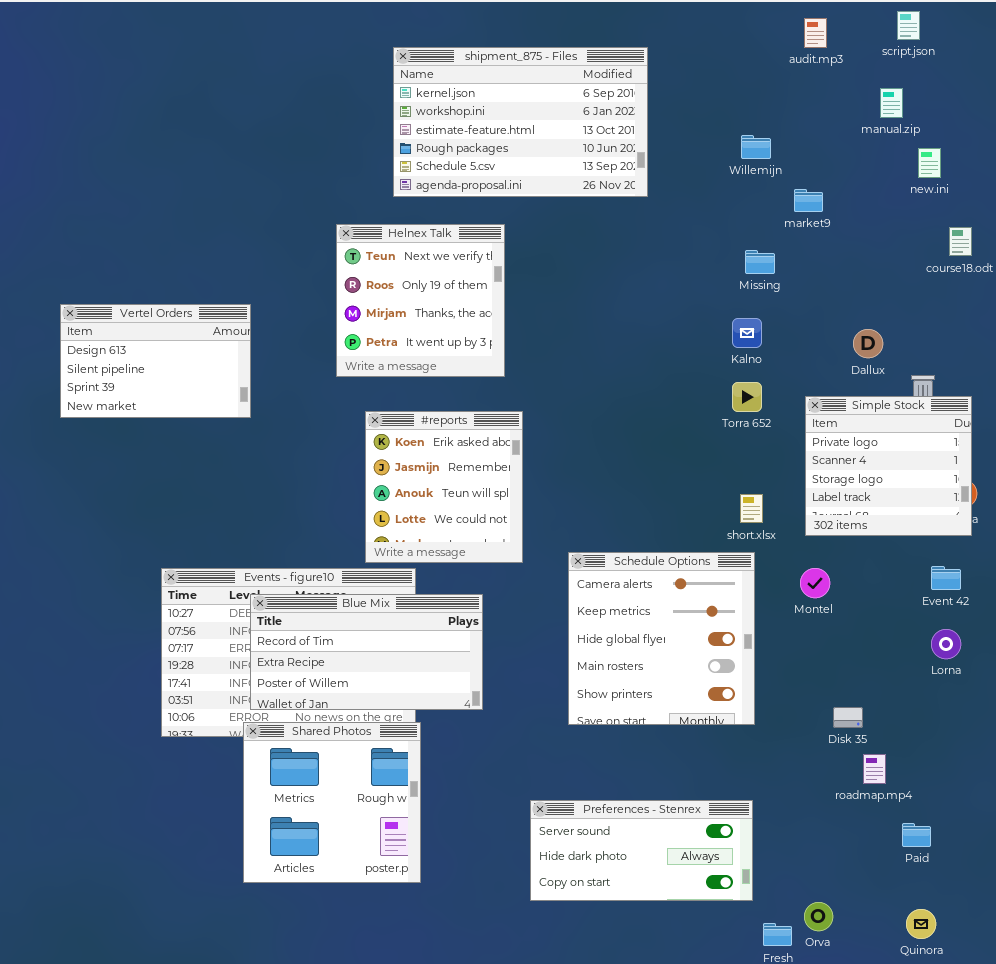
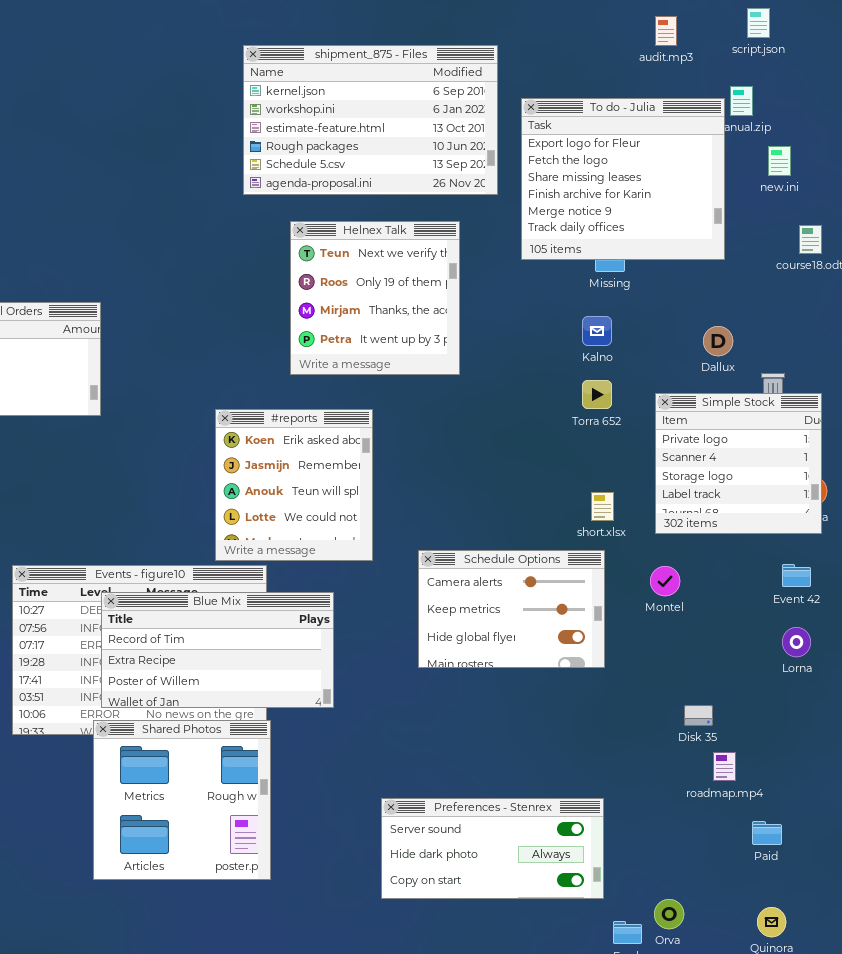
To do - Julia: none -> [521,98,725,260], opened
Helnex Talk: [336,224,505,377] -> [290,221,460,375], moved
Schedule Options: [568,552,755,725] -> [418,550,605,668], resized

